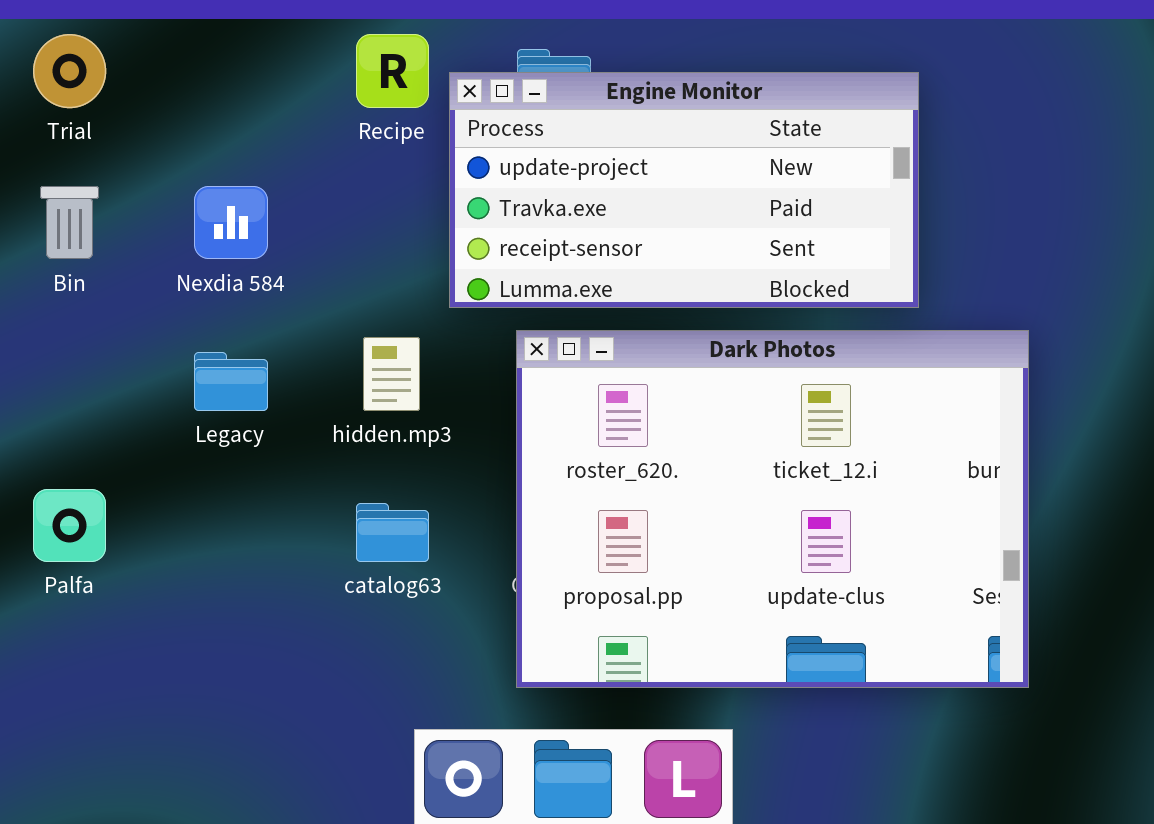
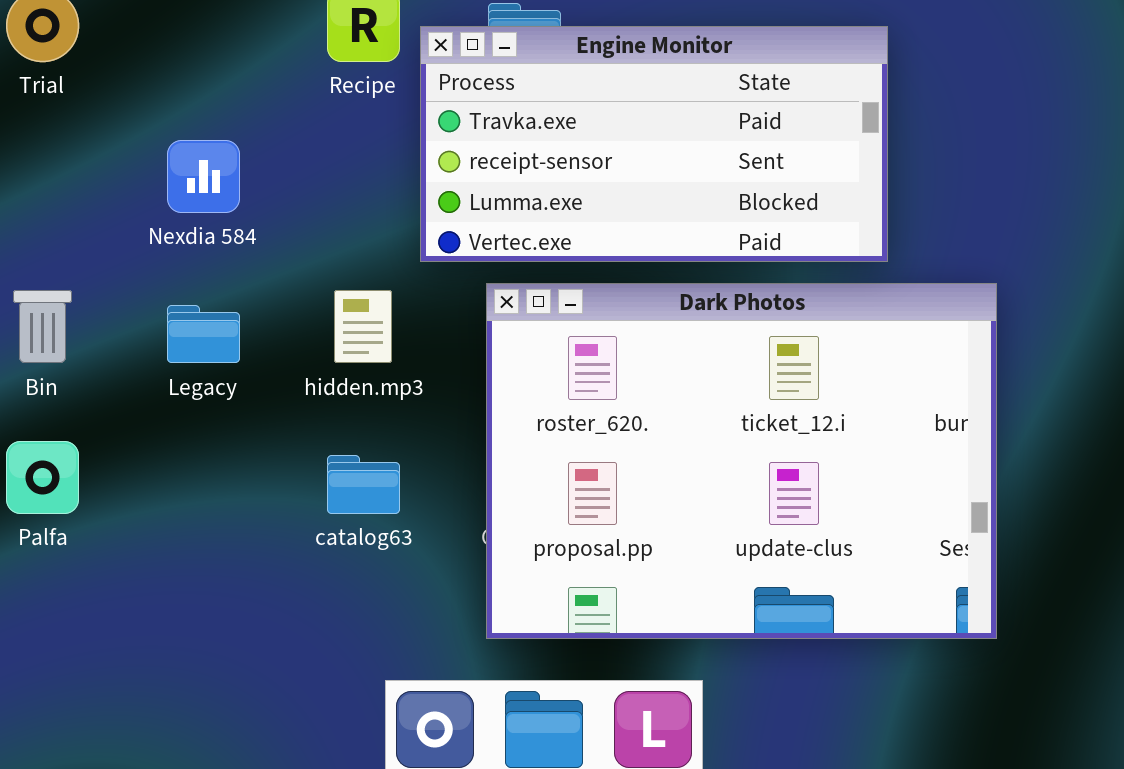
Engine Monitor: [449,72,919,308] -> [420,26,888,262], scrolled down 1 row
Bin: [40,186,99,259] -> [13,290,72,363], moved

